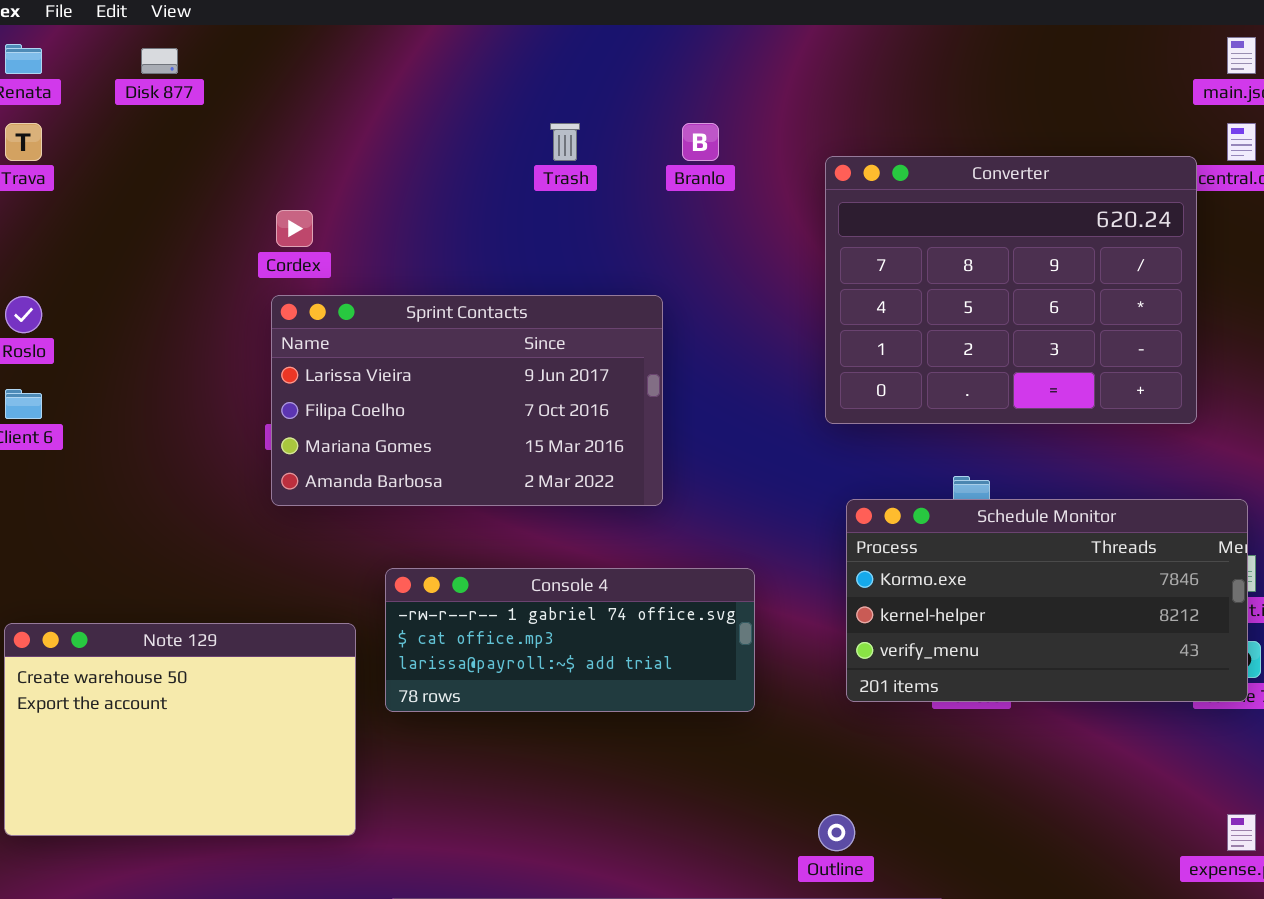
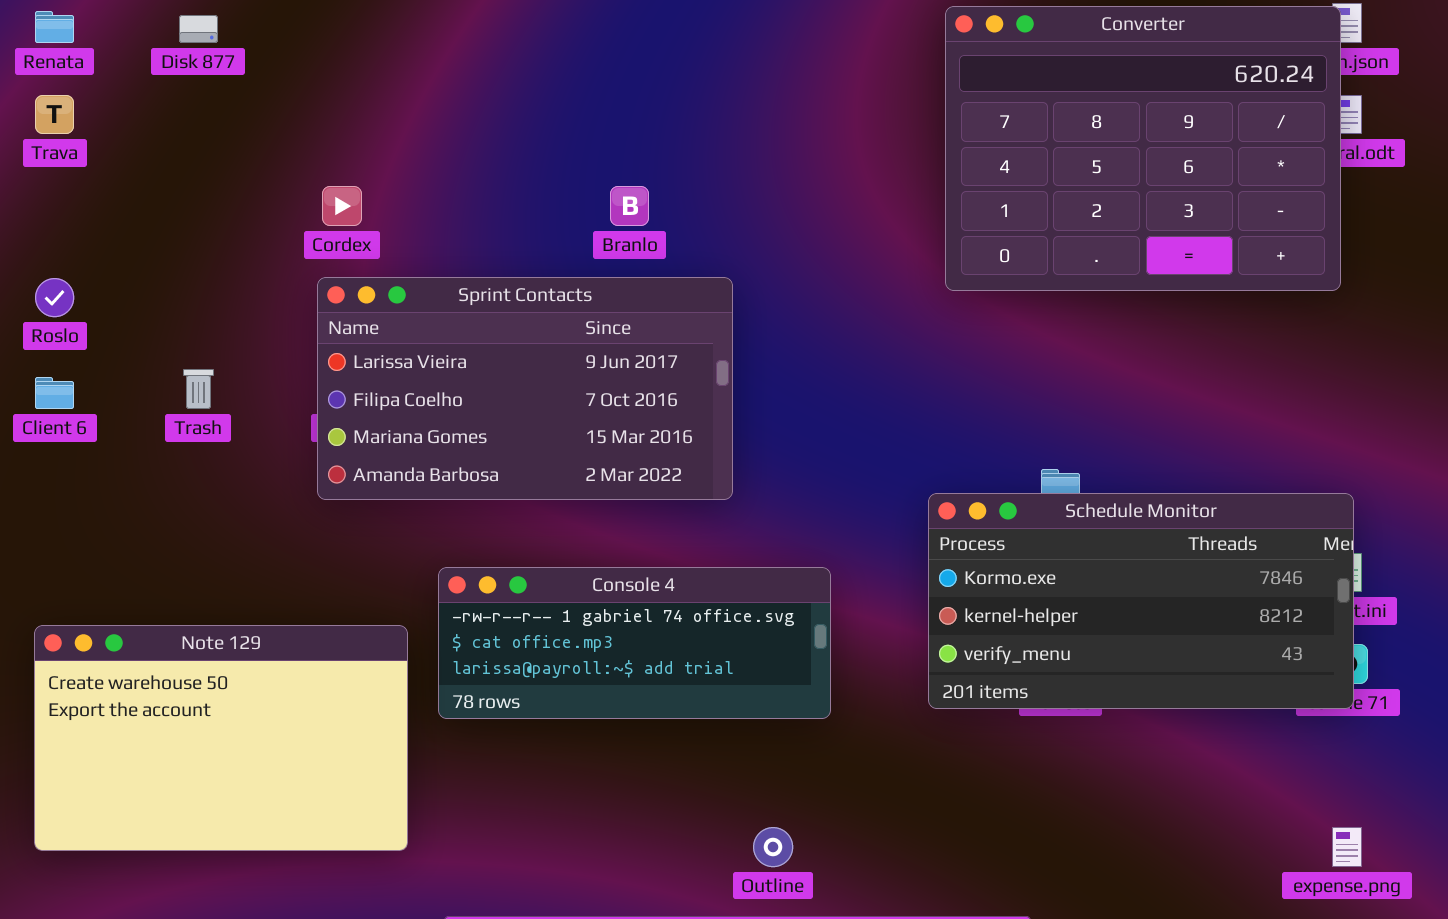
Trash: [550,123,580,161] -> [183,369,214,409], moved
Branlo: [682,123,719,161] -> [610,186,649,226], moved
Converter: [825,156,1197,424] -> [945,6,1341,291], moved
Outline: [818,814,855,851] -> [753,827,793,867], moved

